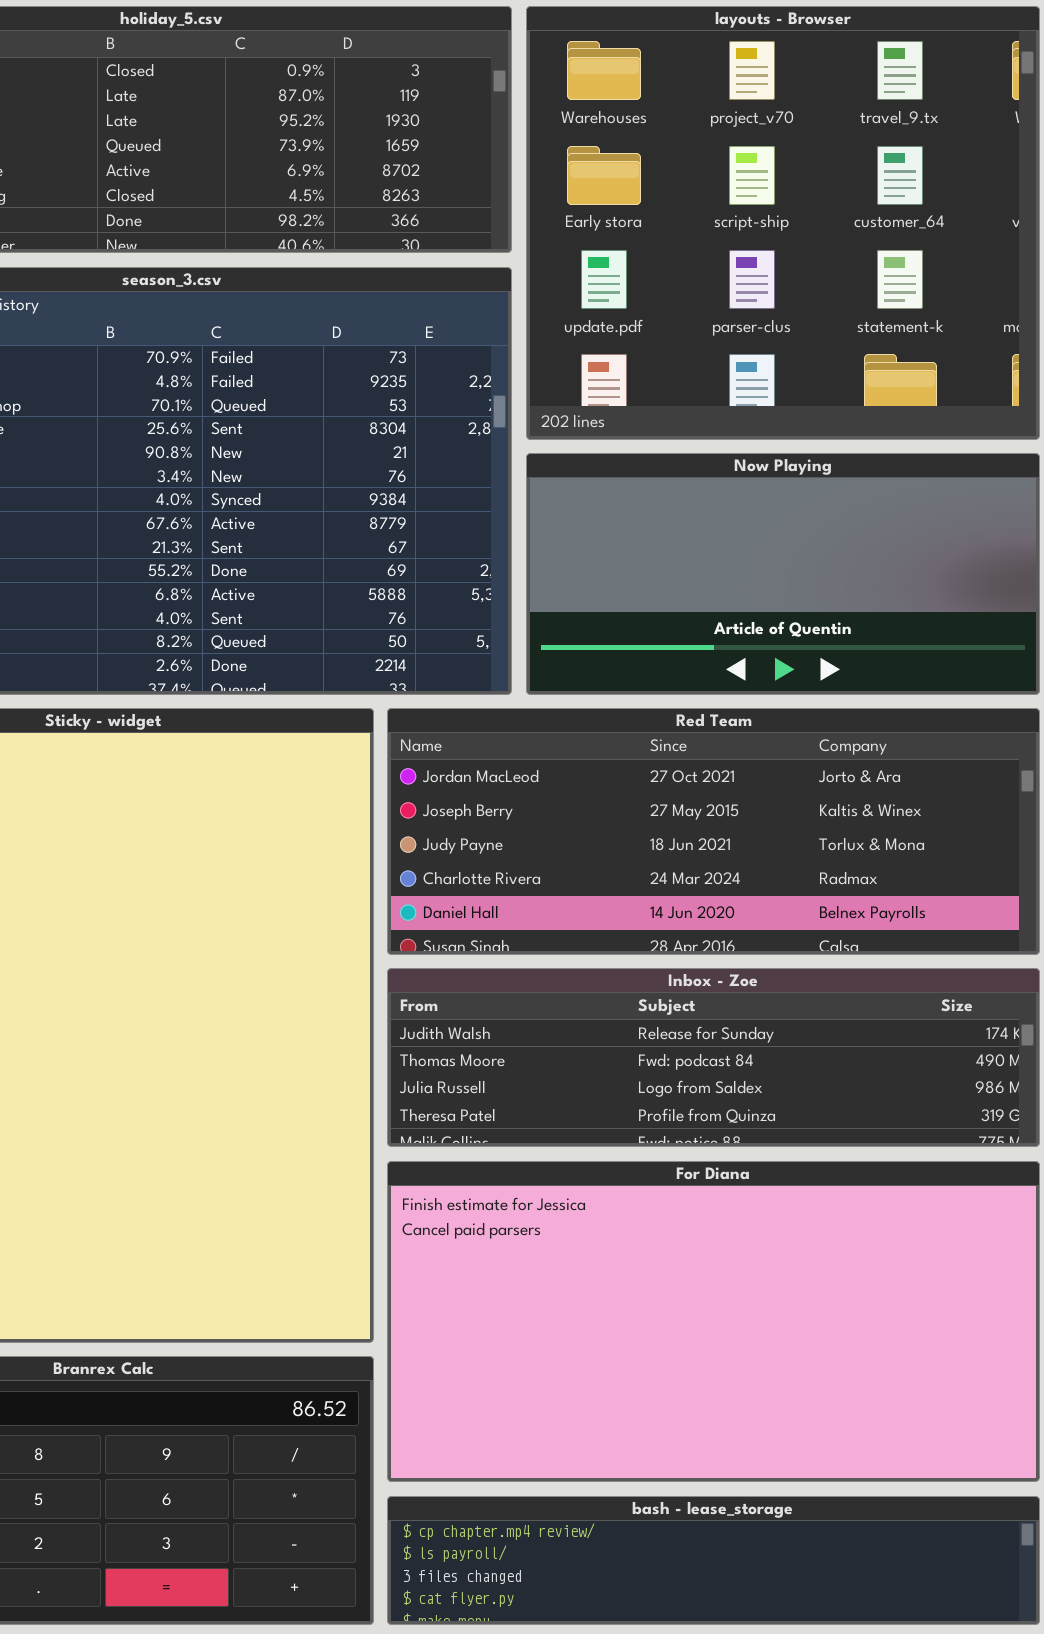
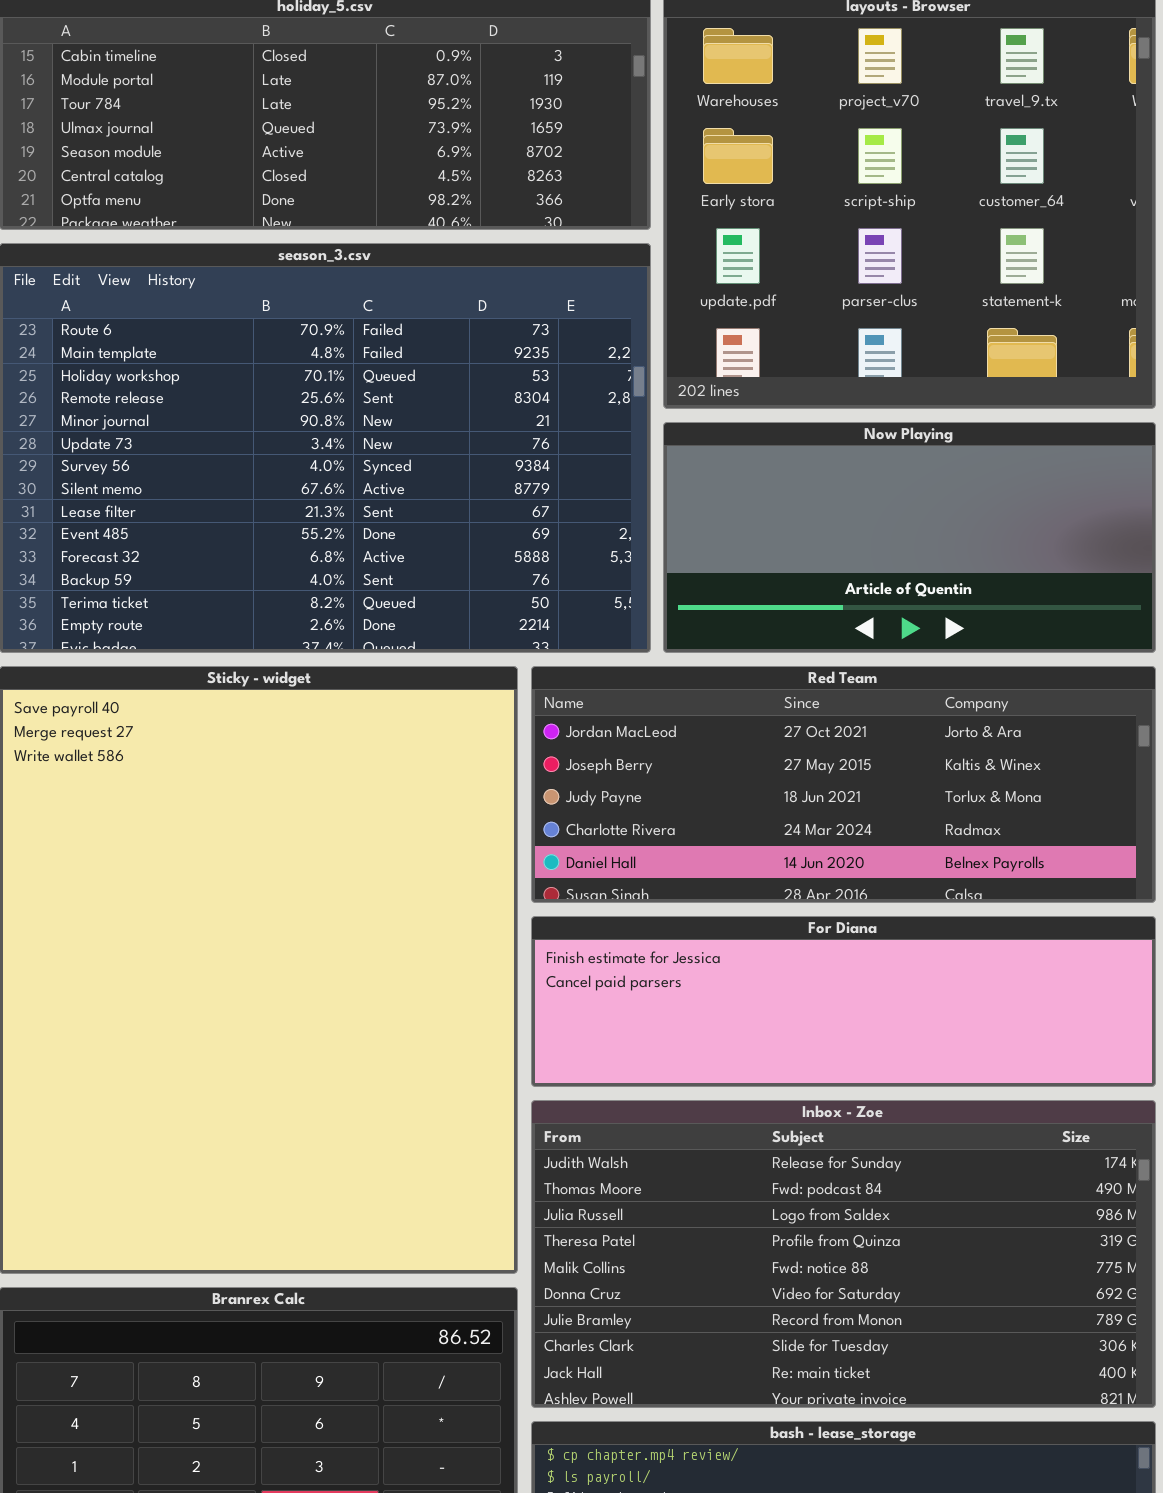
Inbox - Zoe: [387,968,1040,1147] -> [531,1100,1156,1408], moved, resized
For Diana: [387,1161,1040,1482] -> [531,916,1156,1087], moved, resized

